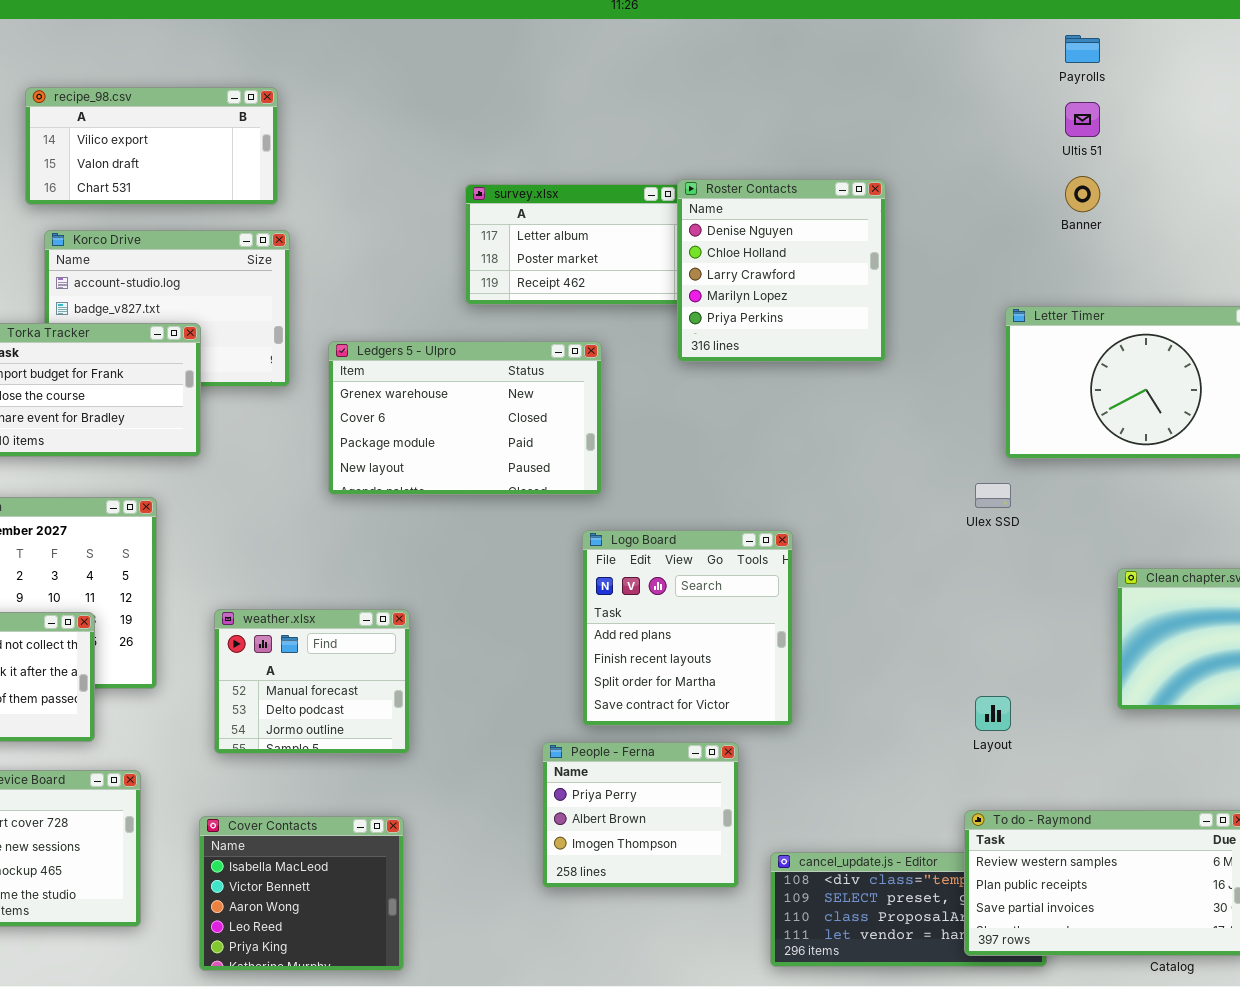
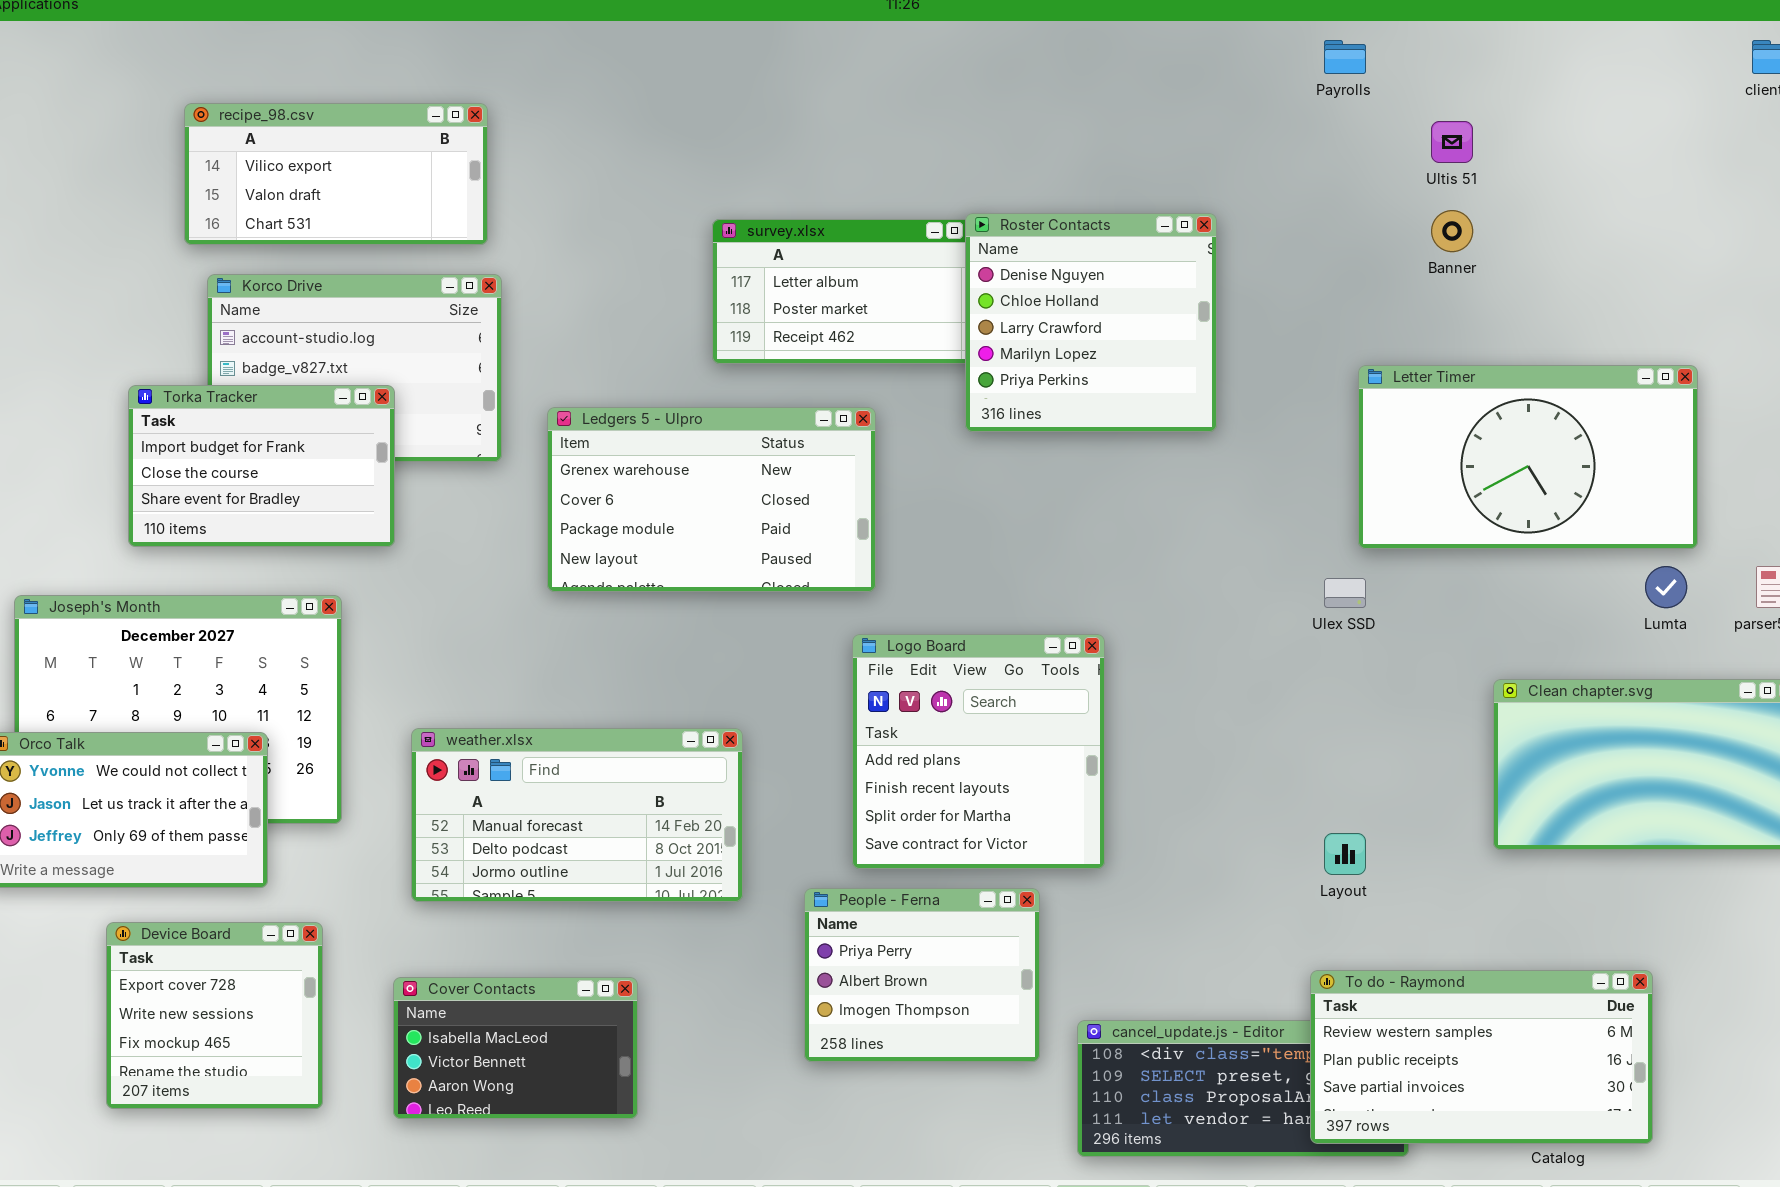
Payrolls: [1065,35,1100,63] -> [1324,40,1366,74], moved
weather.xlsx: [214,609,410,754] -> [411,728,743,902], resized
Cover Contacts: [199,816,404,971] -> [393,977,638,1119], resized

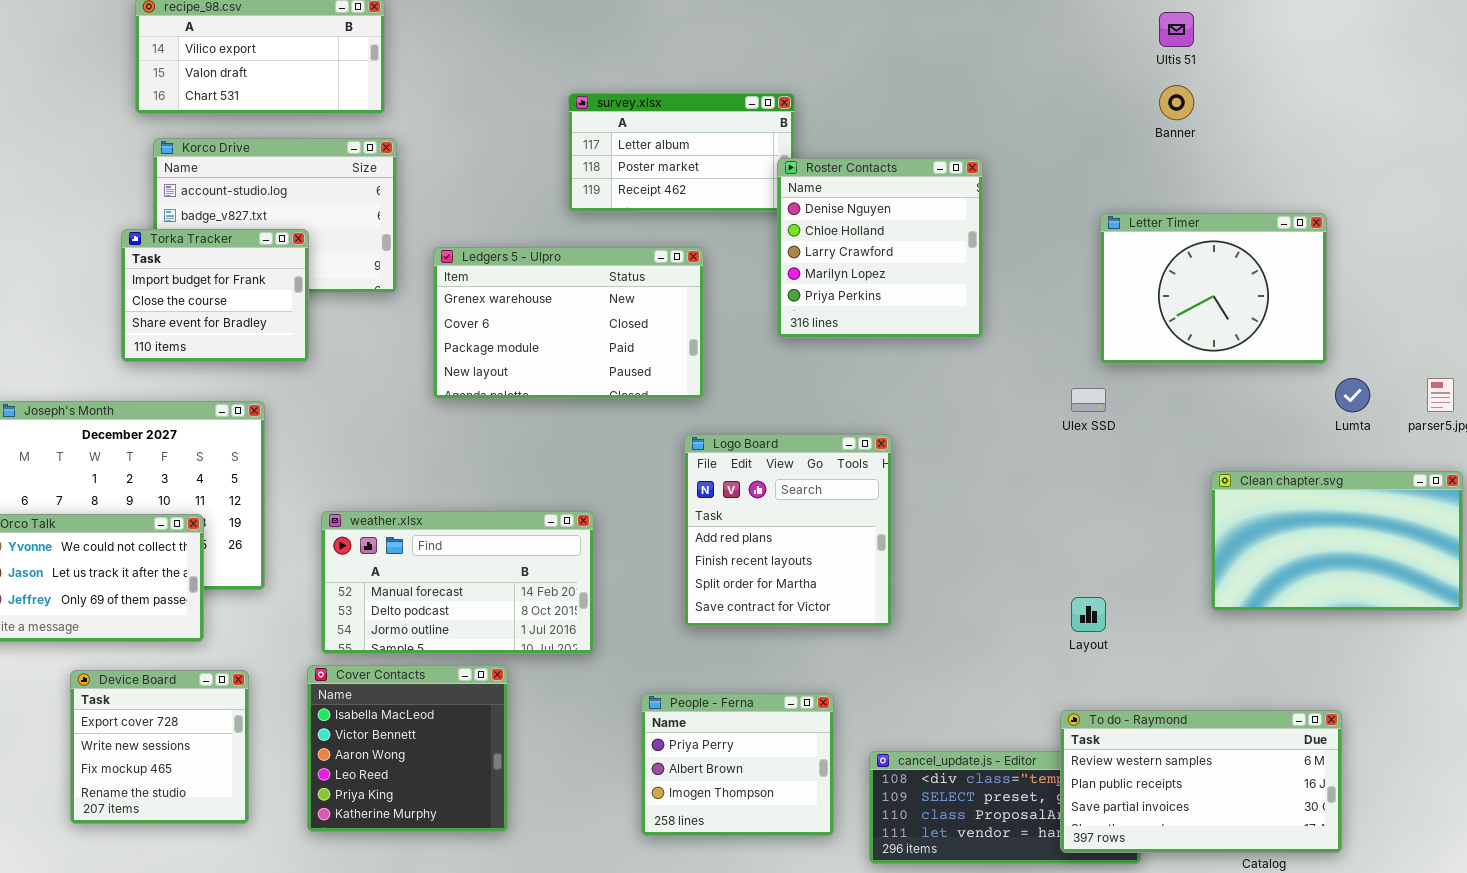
Roster Contacts: [965,213,1217,432] -> [777,158,983,338], moved
Letter Timer: [1358,365,1698,549] -> [1100,213,1327,364], resized
Torka Tracker: [128,385,395,547] -> [121,229,309,362], resized
People - Ferna: [804,888,1040,1062] -> [641,693,834,836], moved
Cover Contacts: [393,977,638,1119] -> [307,665,508,832], resized

